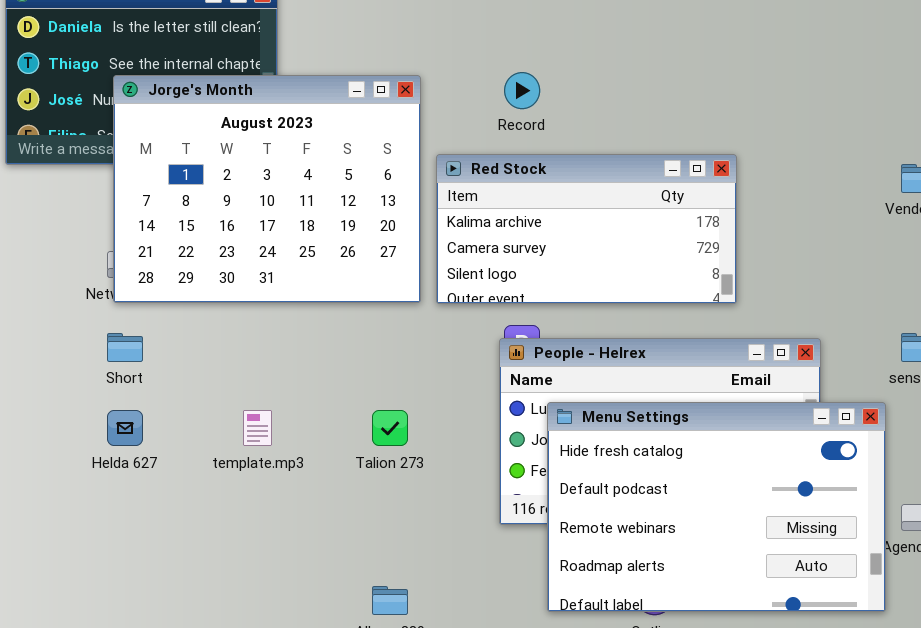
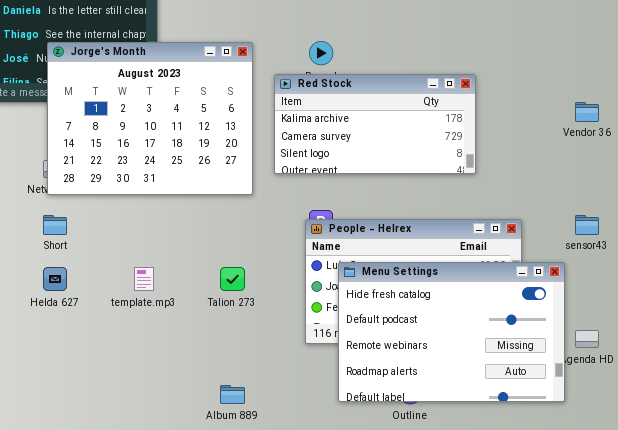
Red Stock: [436,154,737,304] -> [274,74,476,174], moved

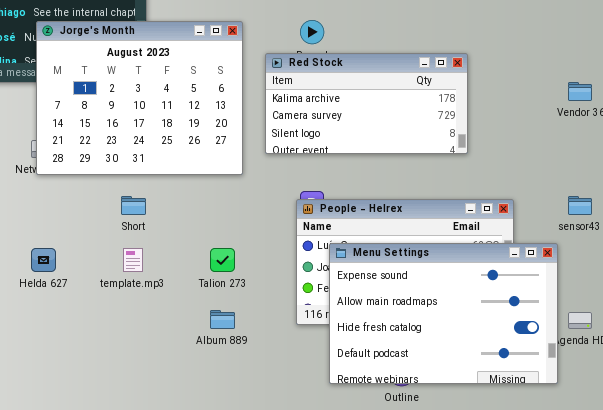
Short: [43,215,67,235] -> [121,196,146,215], moved
Menu Settings: [338,262,565,402] -> [329,243,558,384], scrolled up 2 rows
Album 889: [220,385,245,404] -> [210,310,235,329], moved

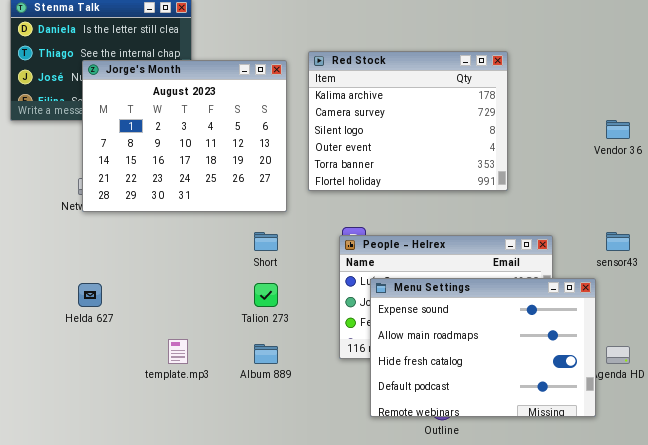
Red Stock: [265,53,468,154] -> [308,51,508,191], resized
Short: [121,196,146,215] -> [254,232,278,251], moved
template.mp3: [123,248,143,272] -> [168,339,188,364], moved

